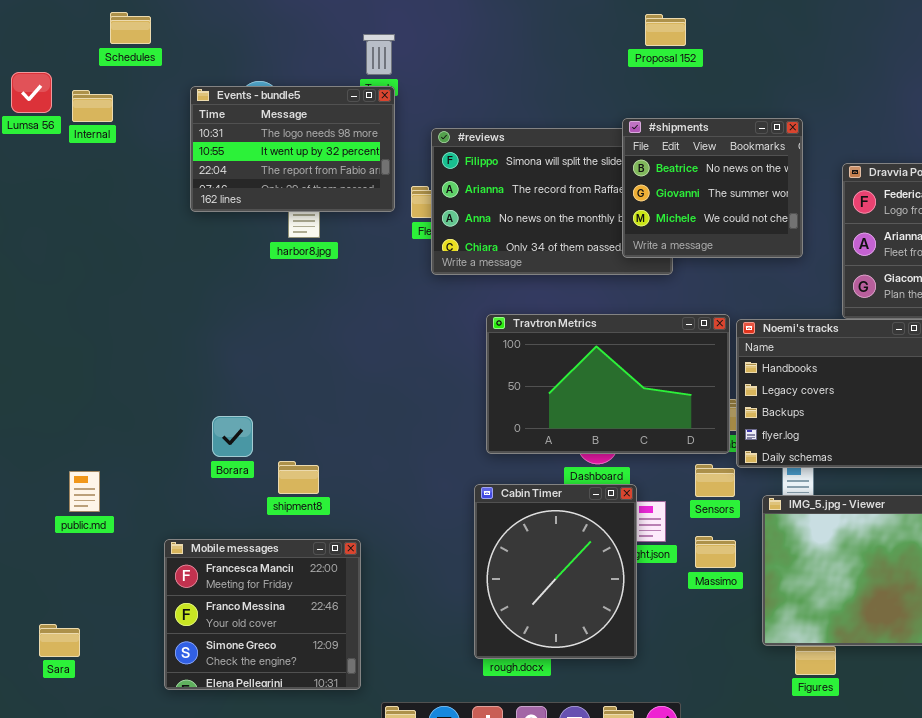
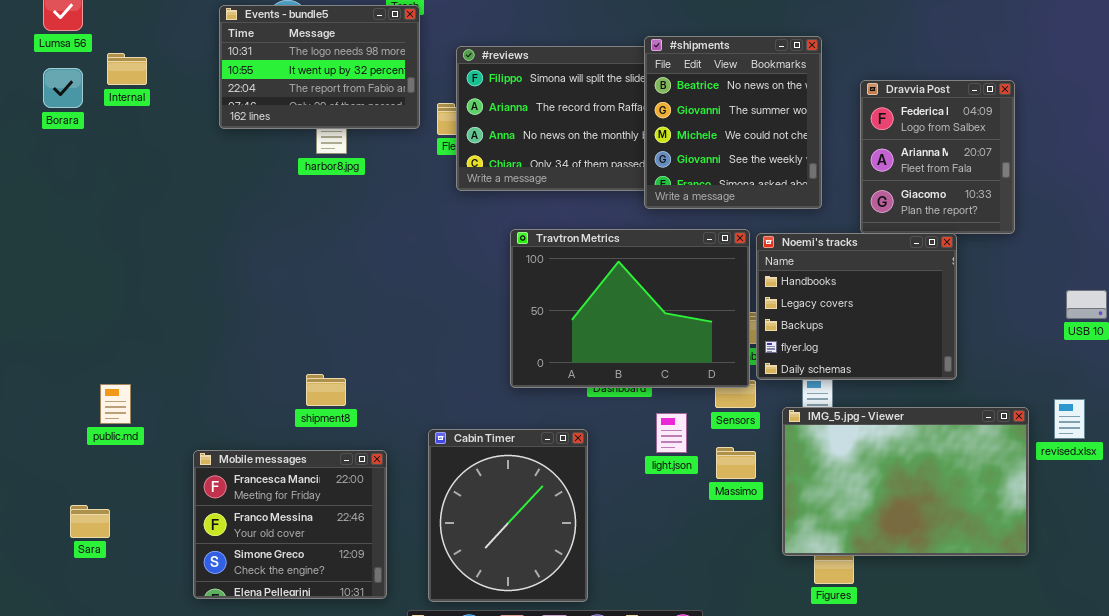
Internal: [72,90,113,122] -> [107,53,147,85], moved
#shipments: [622,118,803,258] -> [644,36,822,209], resized
Travtron Metrics: [486,314,730,454] -> [510,229,750,388], resized
Borara: [212,416,253,457] -> [43,68,83,108], moved
Cabin Timer: [474,484,637,659] -> [428,429,588,602], moved
Sara: [39,624,80,657] -> [70,505,110,538], moved

